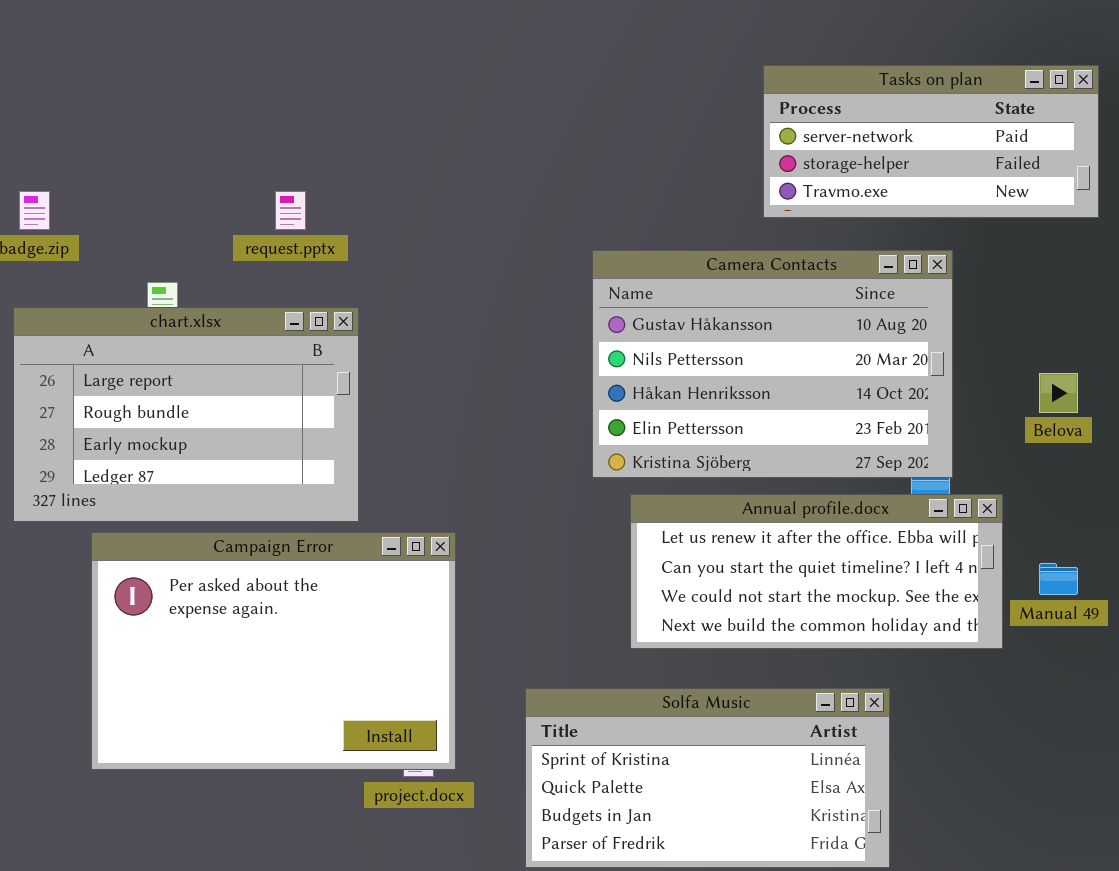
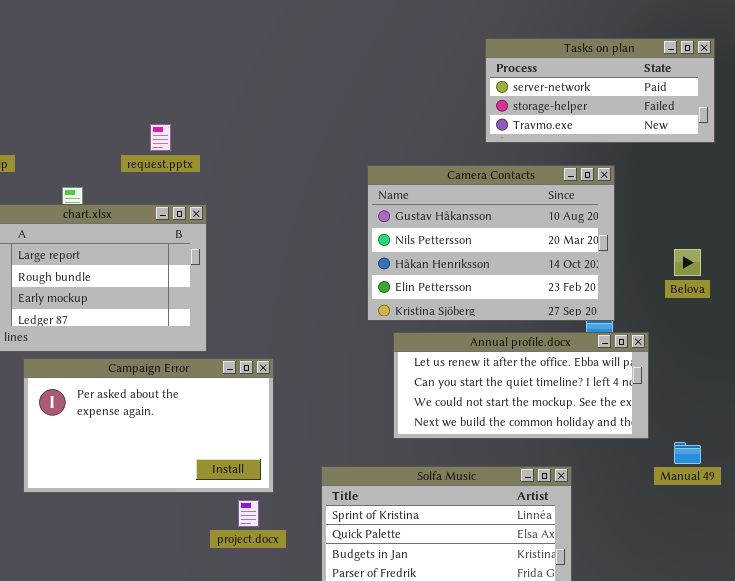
Campaign Error: [91,532,456,770] -> [23,358,274,493], resized
Manual 49: [1039,563,1078,595] -> [674,442,701,464], moved

